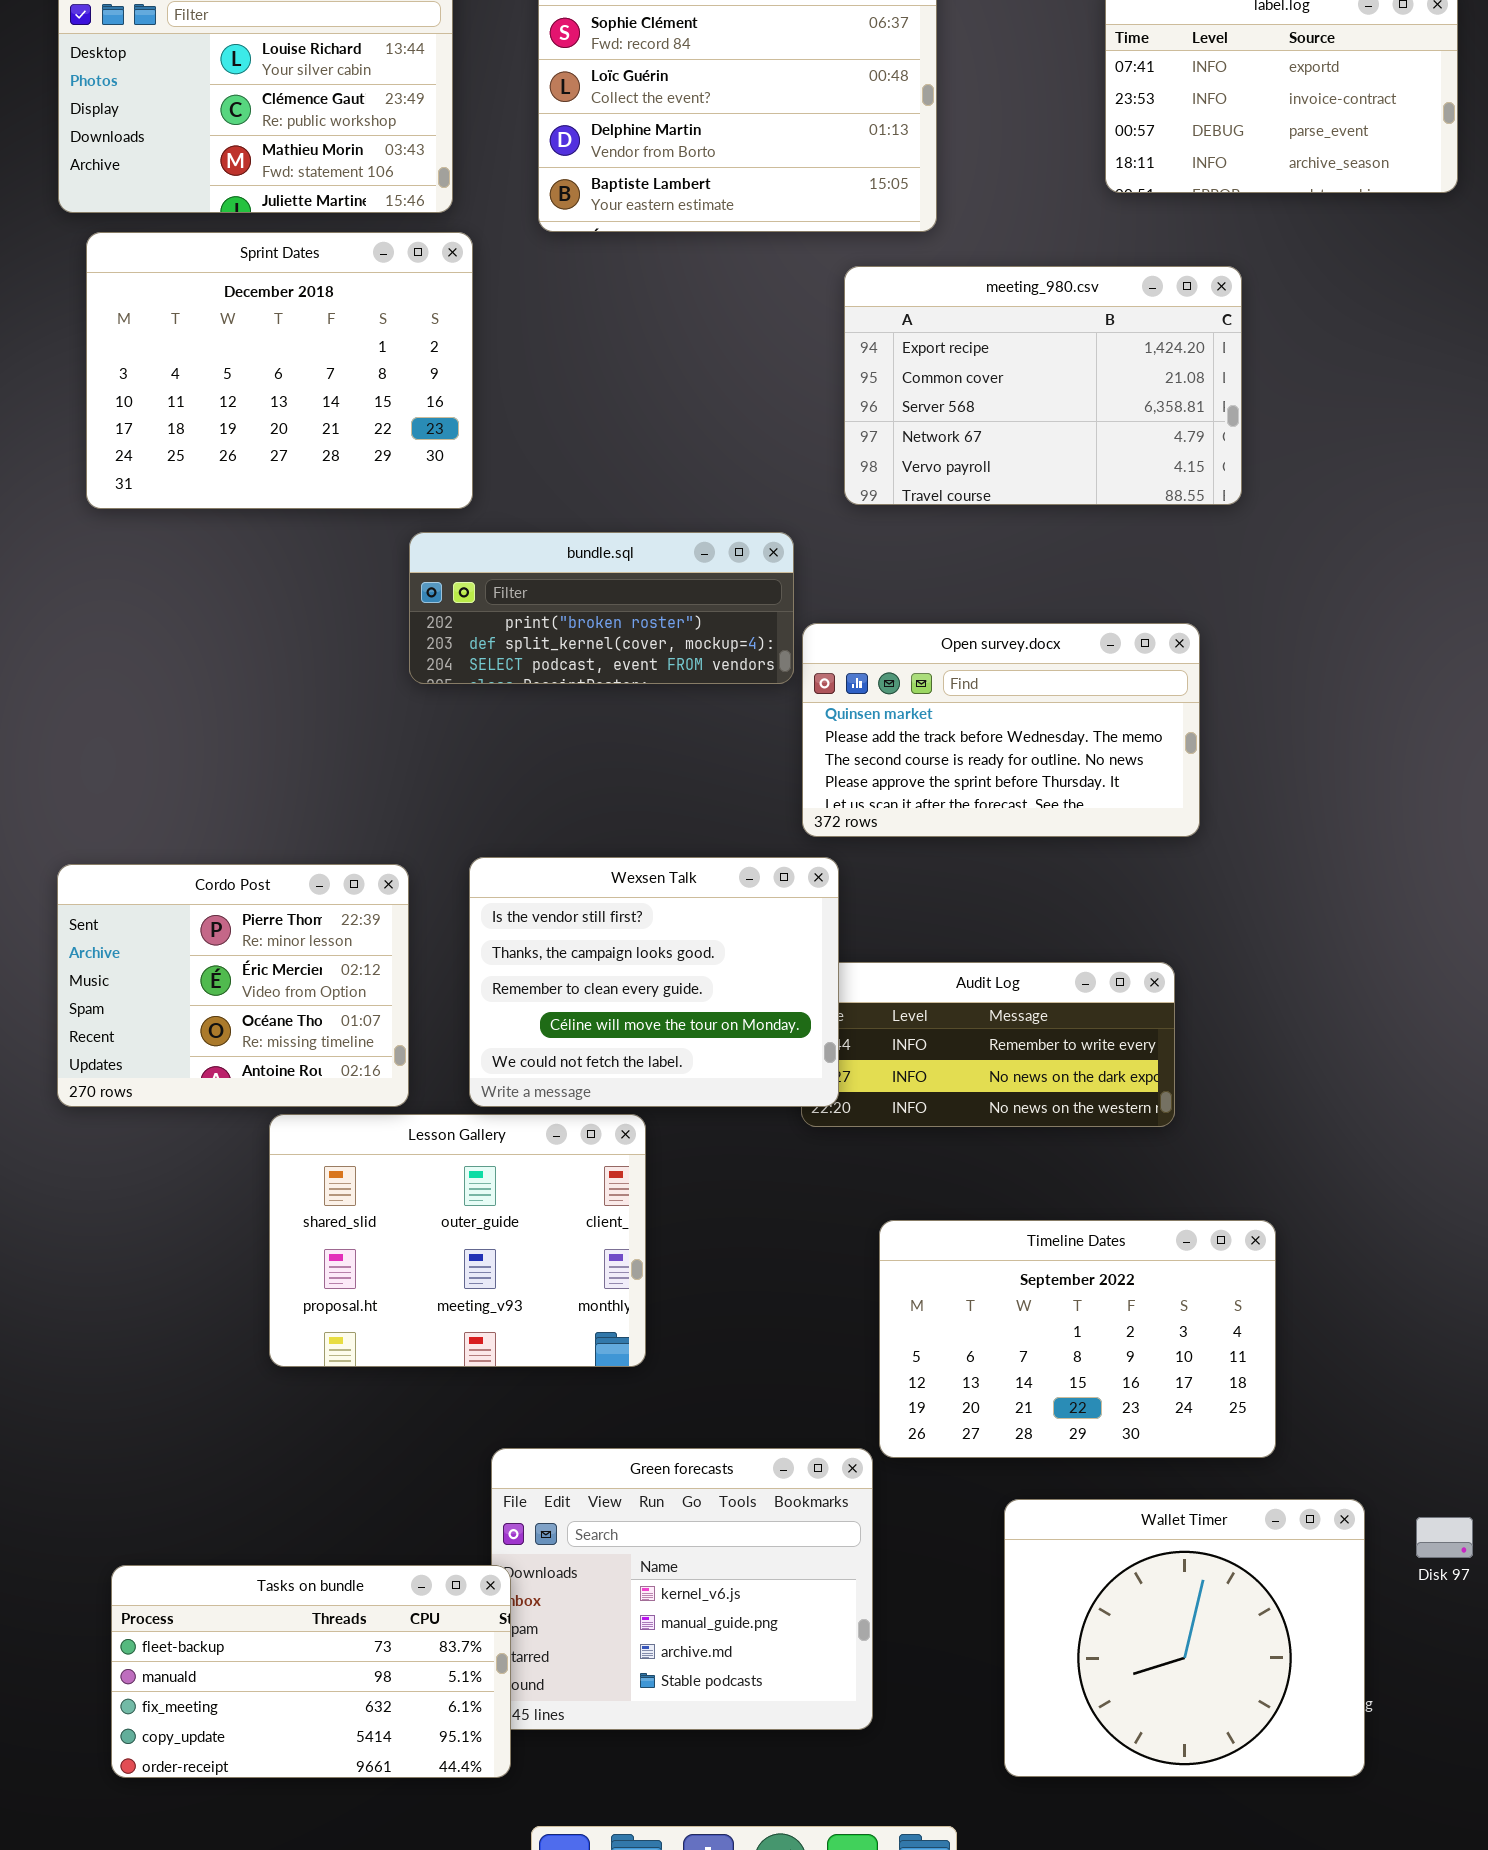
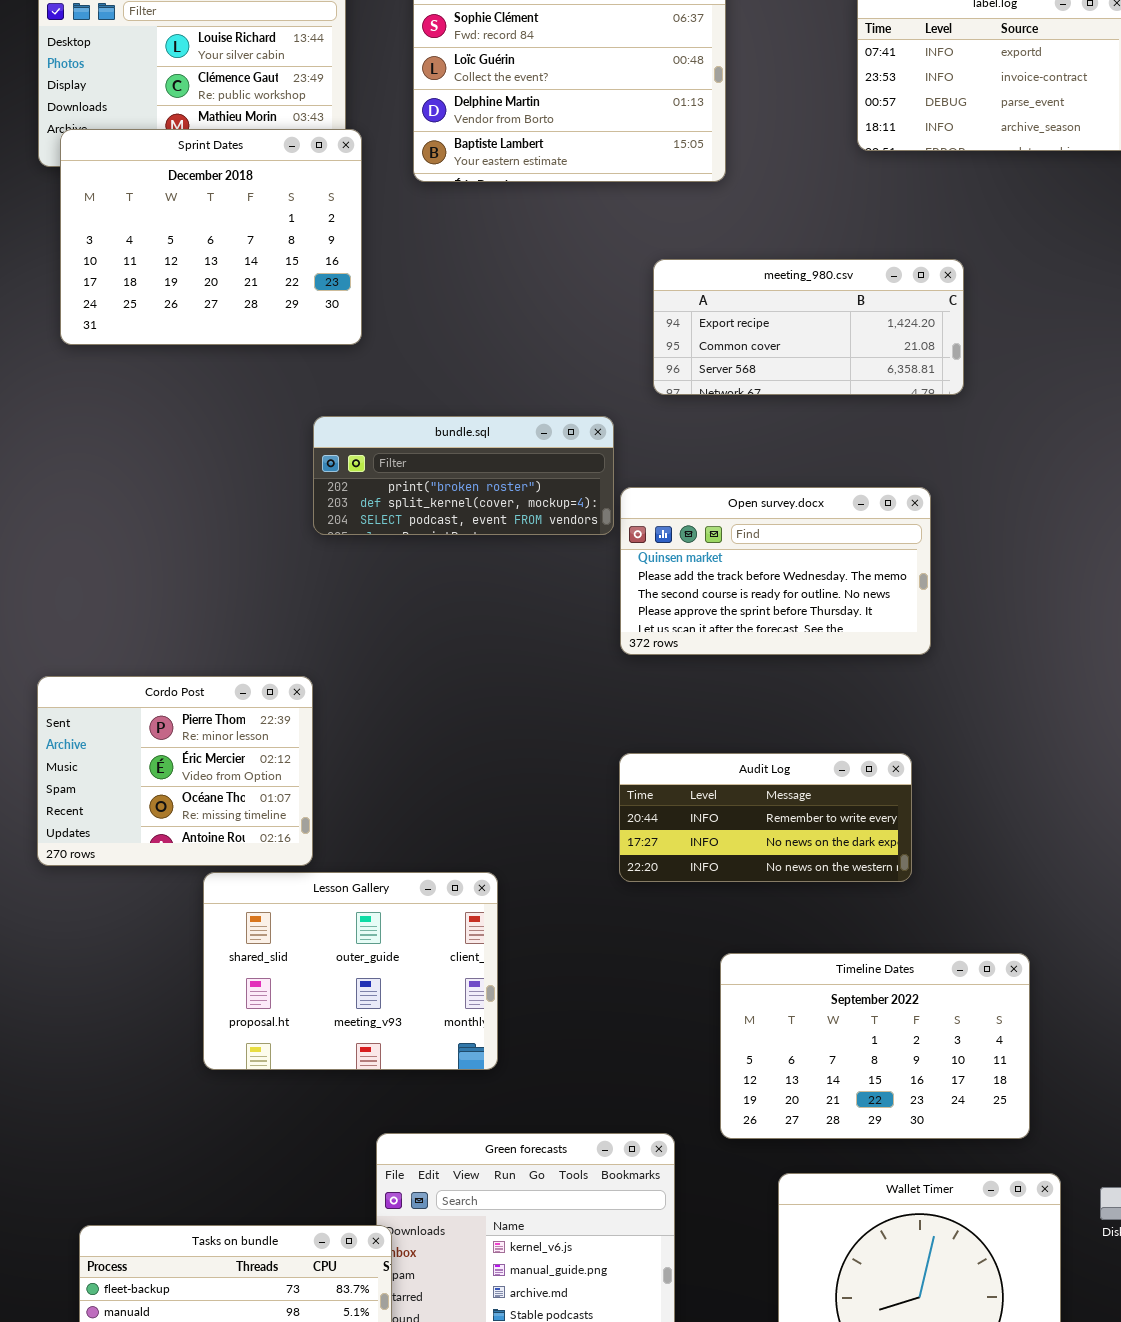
Sprint Dates: [86,232,473,509] -> [60,129,362,345], moved
meeting_980.csv: [844,266,1242,505] -> [653,259,964,395], resized
Wexsen Talk: [469,857,839,1107] -> none, closed
Timeline Dates: [879,1220,1276,1458] -> [720,953,1030,1139], moved

